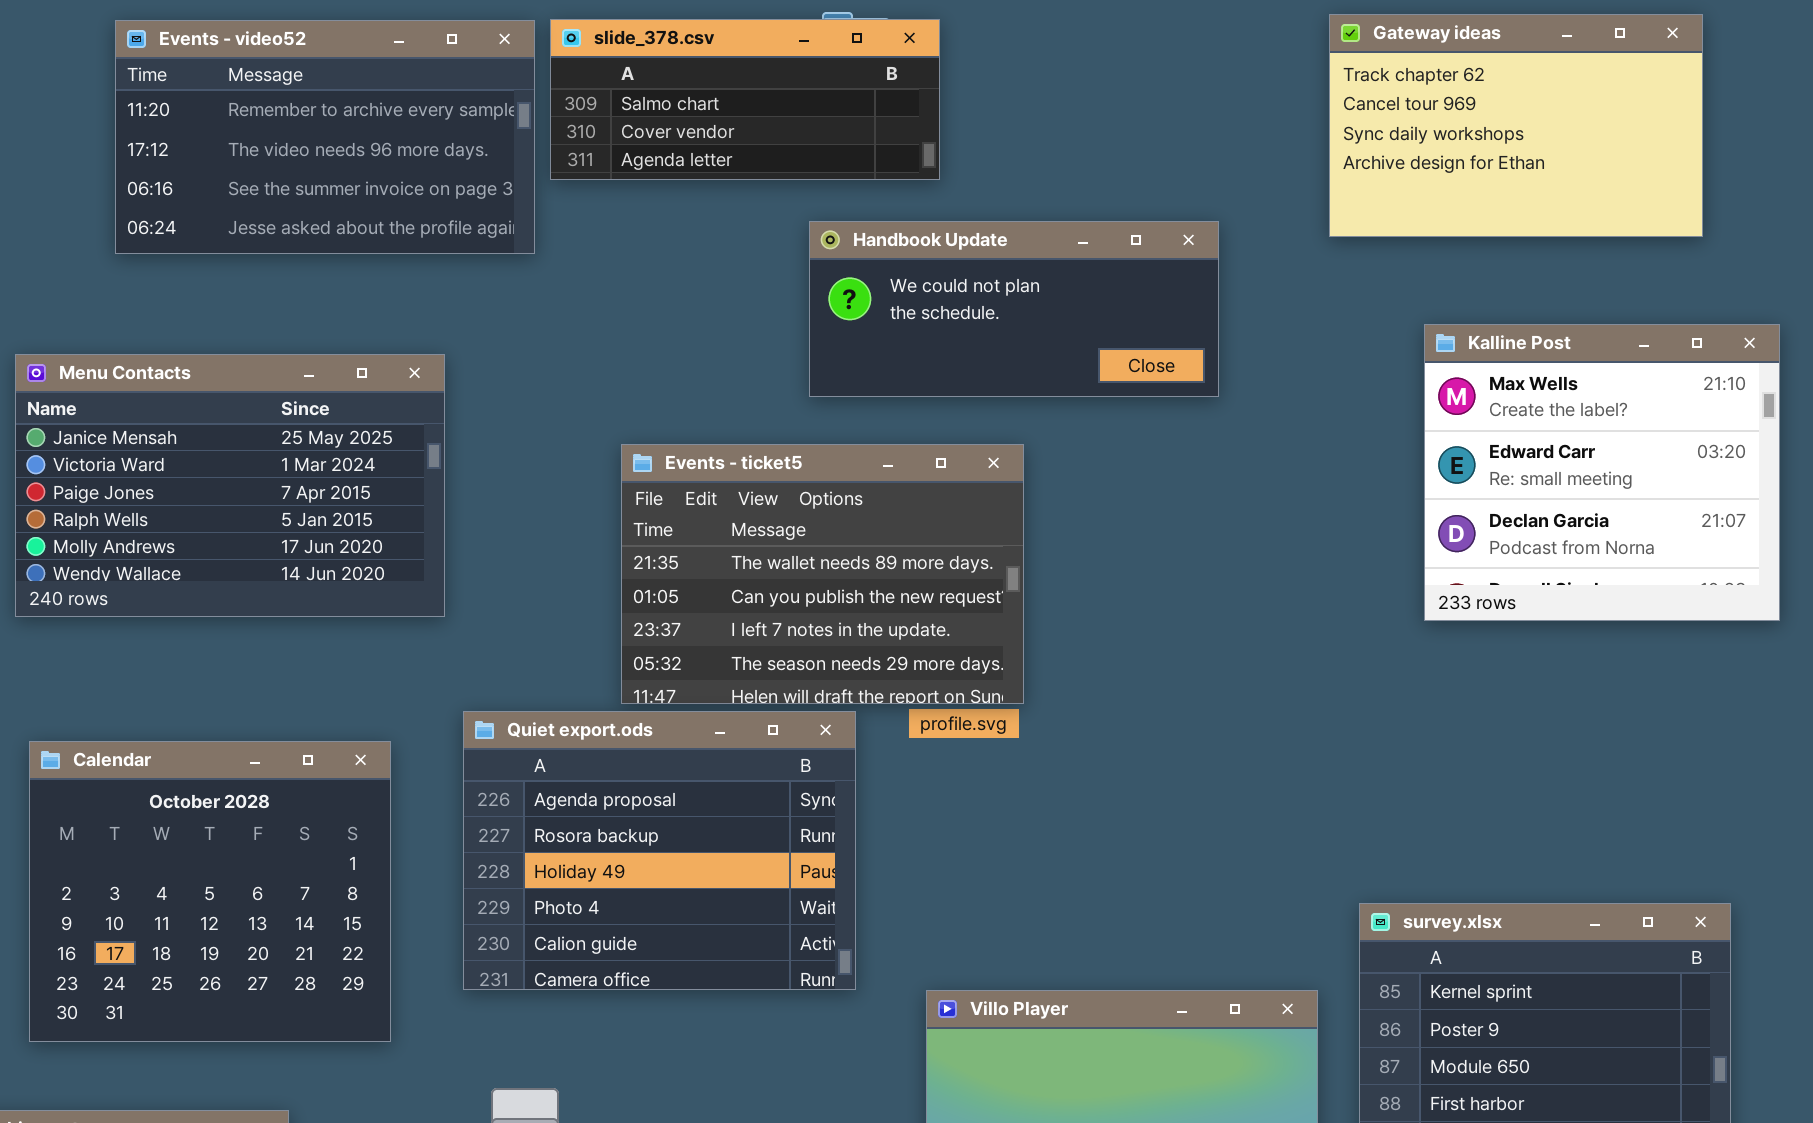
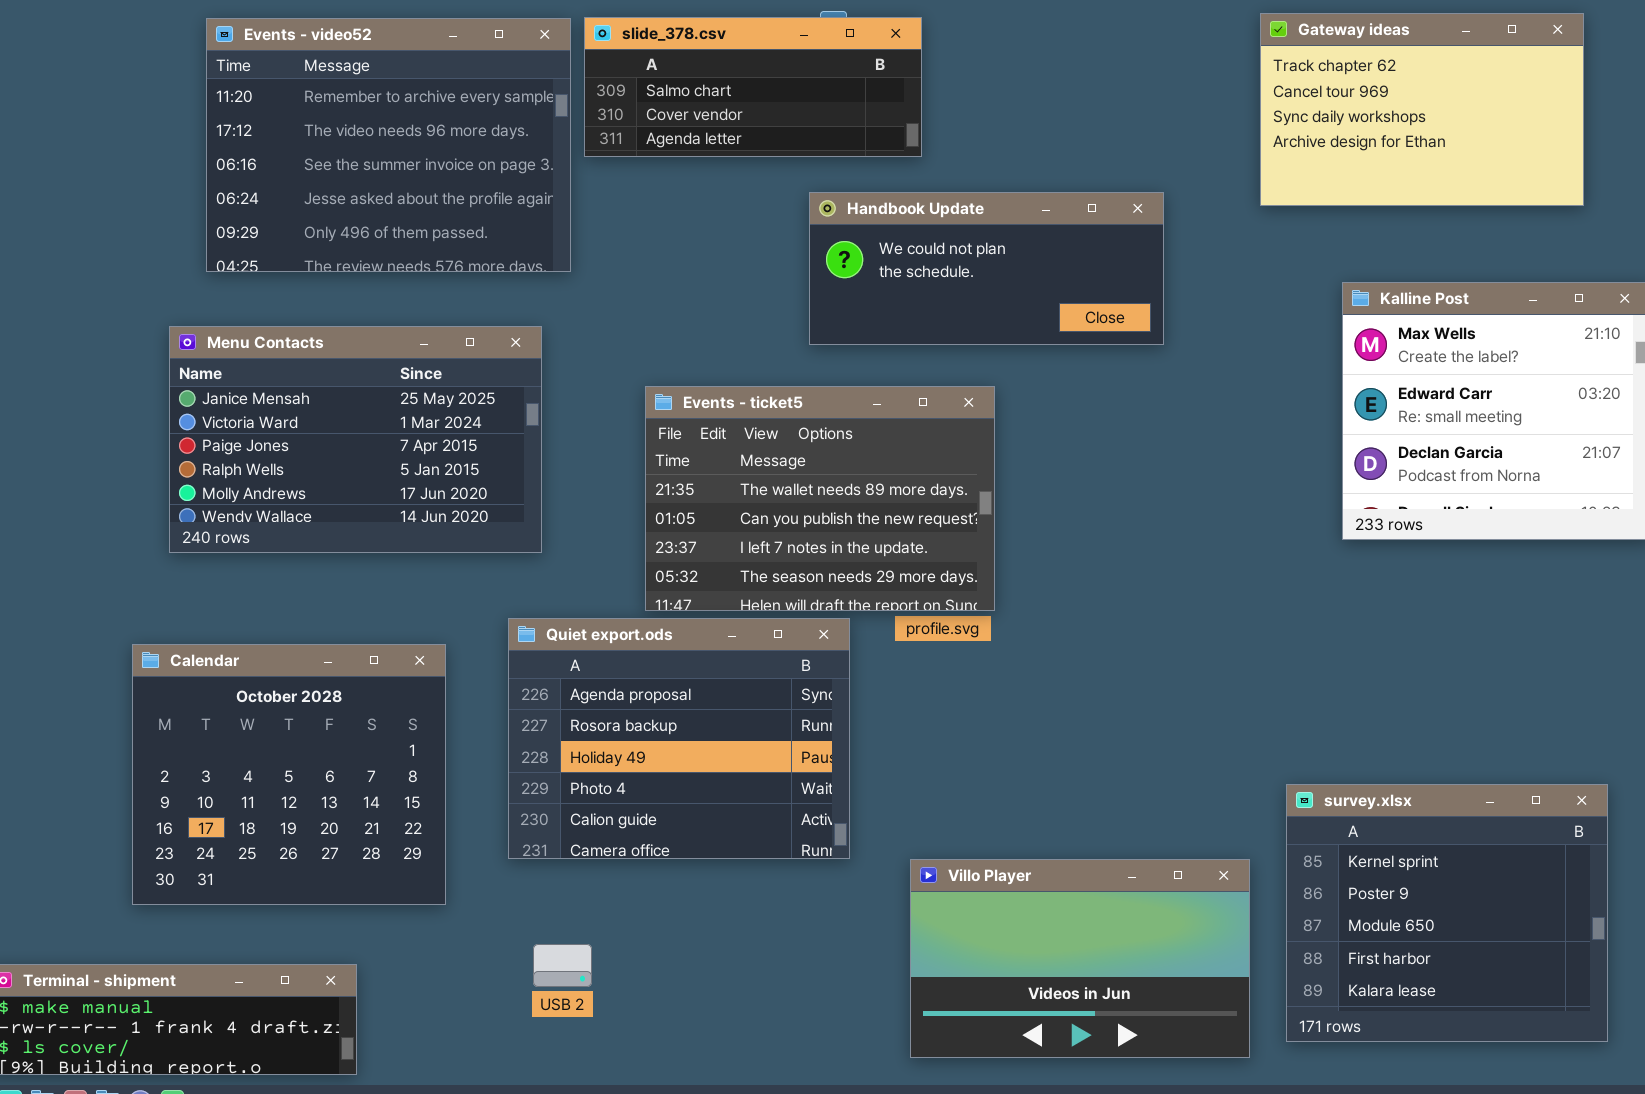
Events - video52: [115,20,535,254] -> [206,18,571,272], resized
Menu Contacts: [15,354,445,617] -> [169,326,542,553], moved

